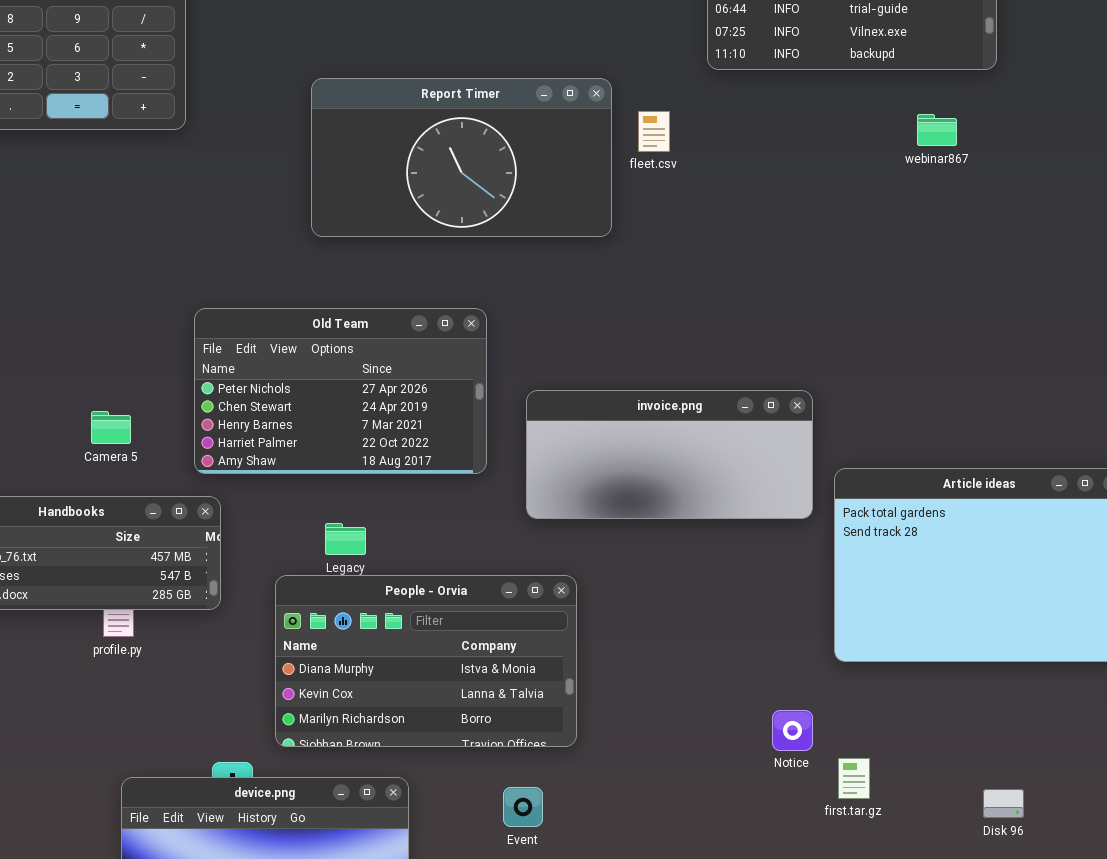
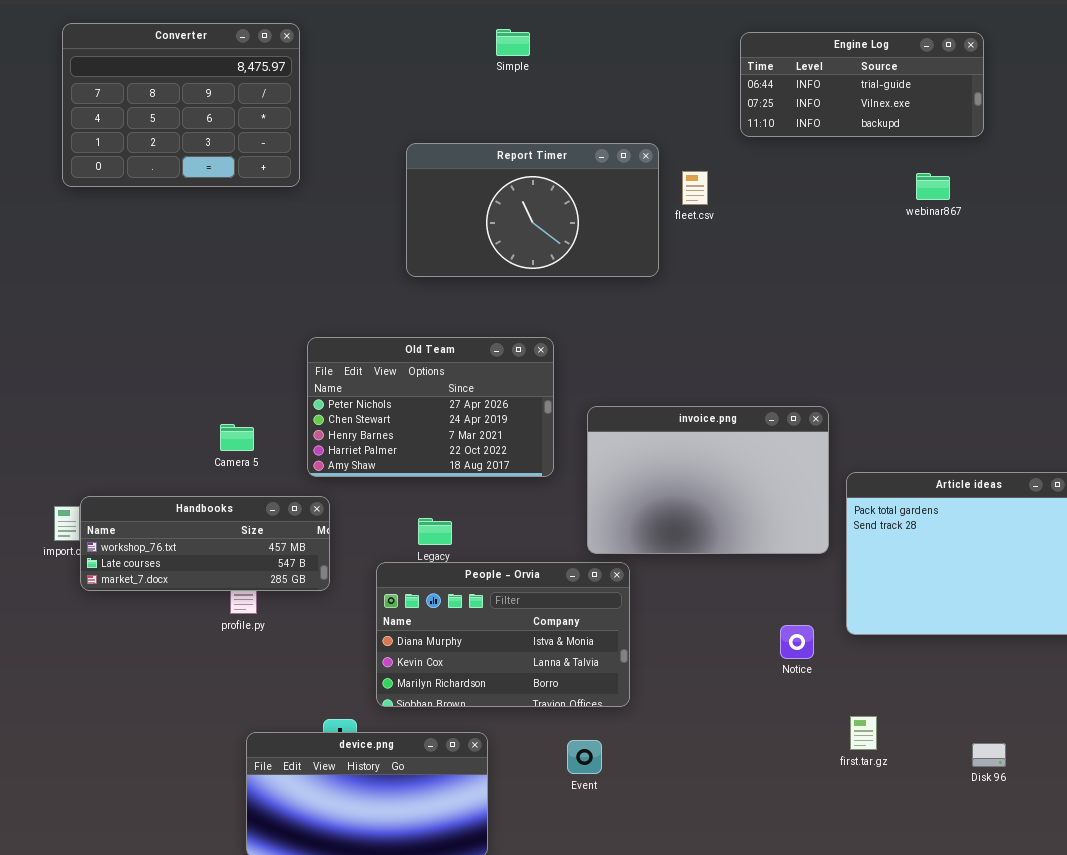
invoice.png: [526,390,813,519] -> [587,406,829,554], resized
Notice: [772,710,813,751] -> [780,625,814,659], moved

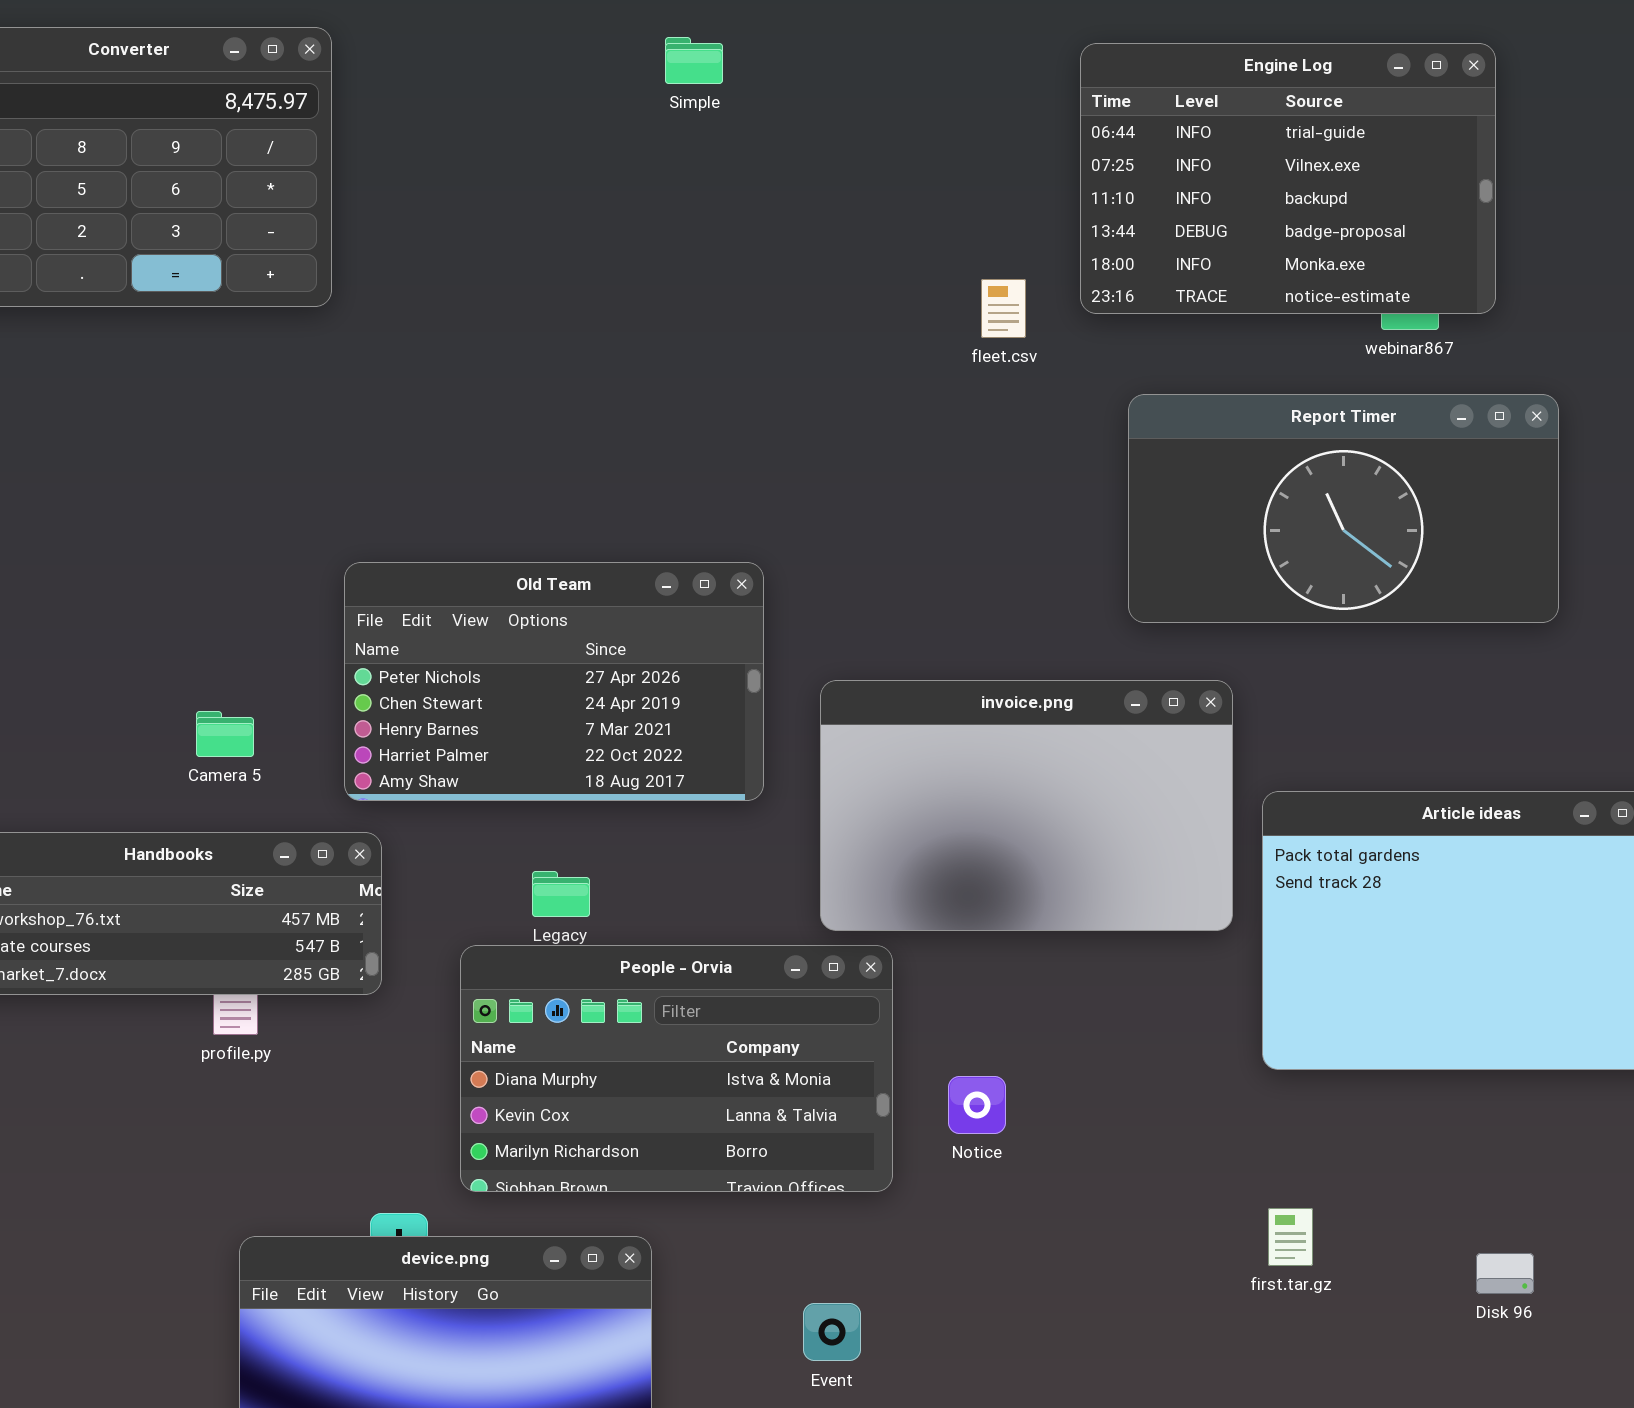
Engine Log: [740,32,984,137] -> [1080,43,1496,314], resized
Report Timer: [406,143,659,277] -> [1128,394,1559,623], moved
Notice: [780,625,814,659] -> [948,1076,1006,1134], moved
Event: [567,740,602,774] -> [803,1303,861,1361], moved

